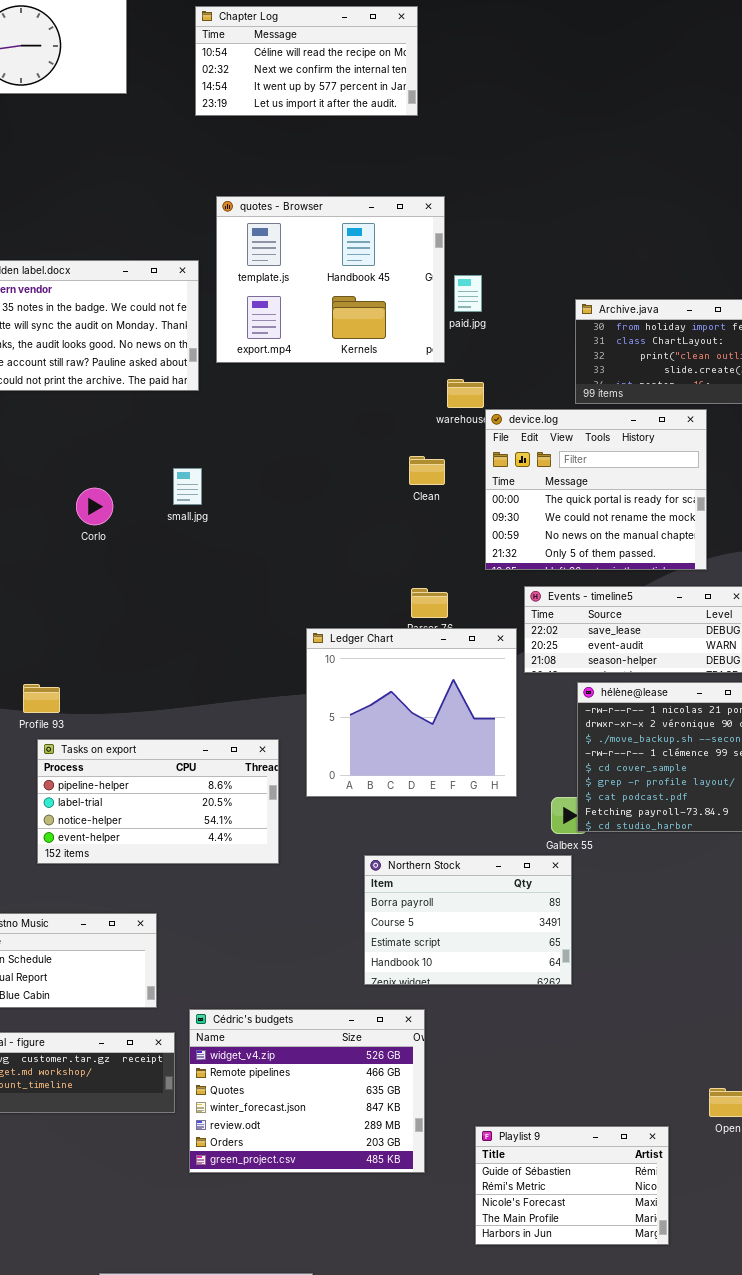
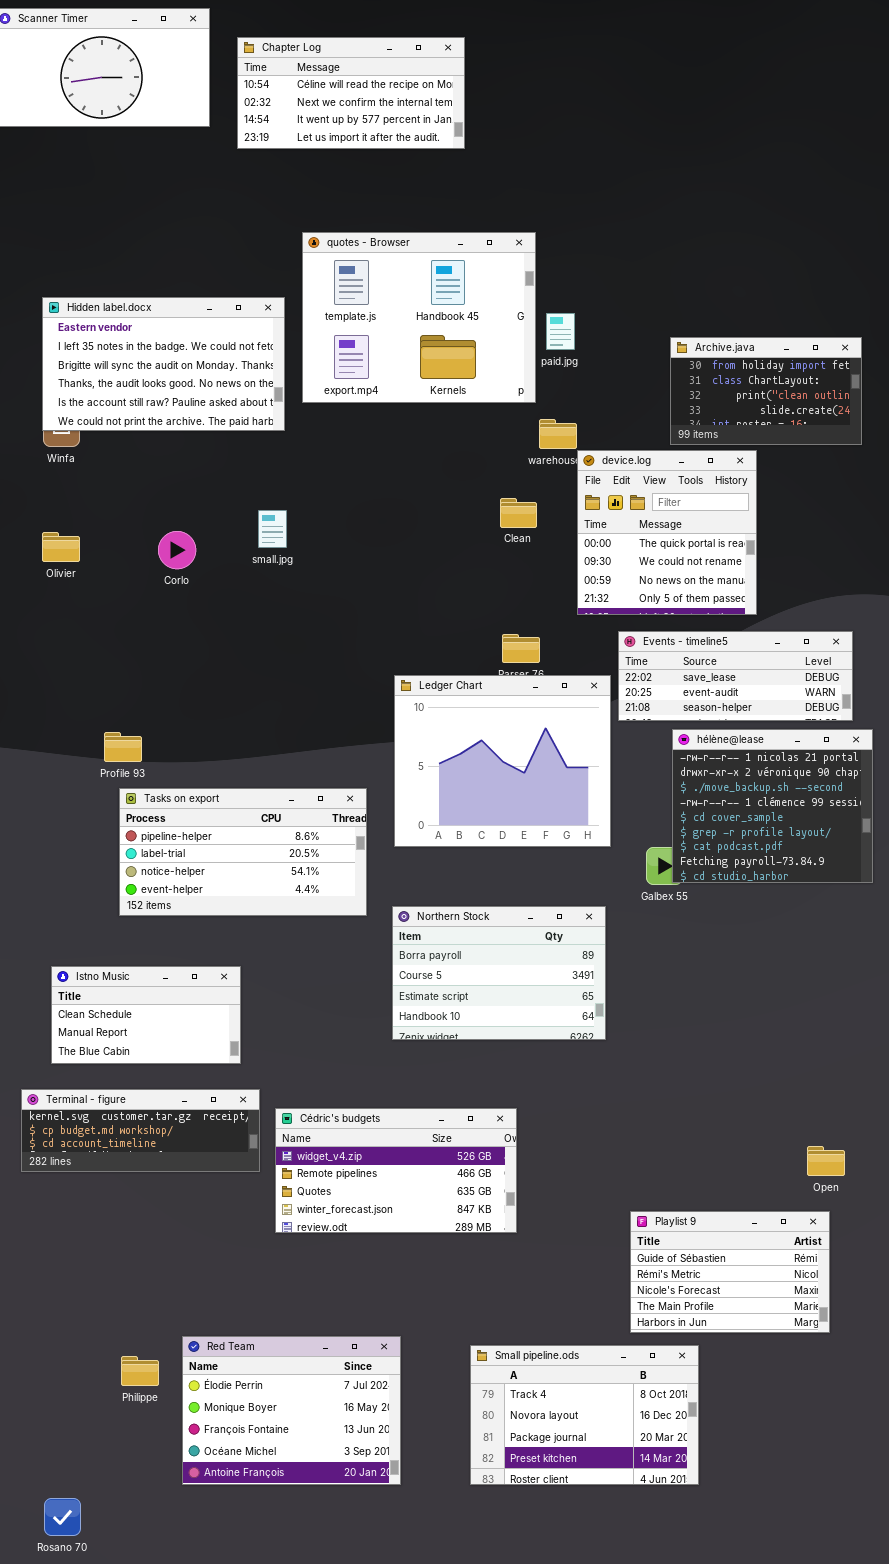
Chapter Log: [195,6,418,116] -> [237,37,465,149], moved
device.log: [485,409,707,570] -> [577,450,757,615], resized
Northern Stock: [364,855,572,985] -> [392,906,606,1040], moved
Cédric's budgets: [189,1009,425,1173] -> [275,1108,517,1233], resized
Playlist 9: [475,1126,669,1245] -> [630,1211,830,1333], moved

